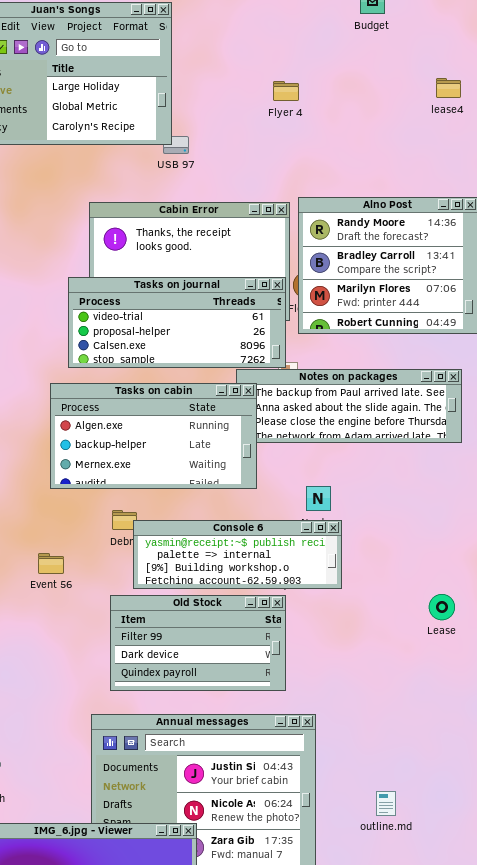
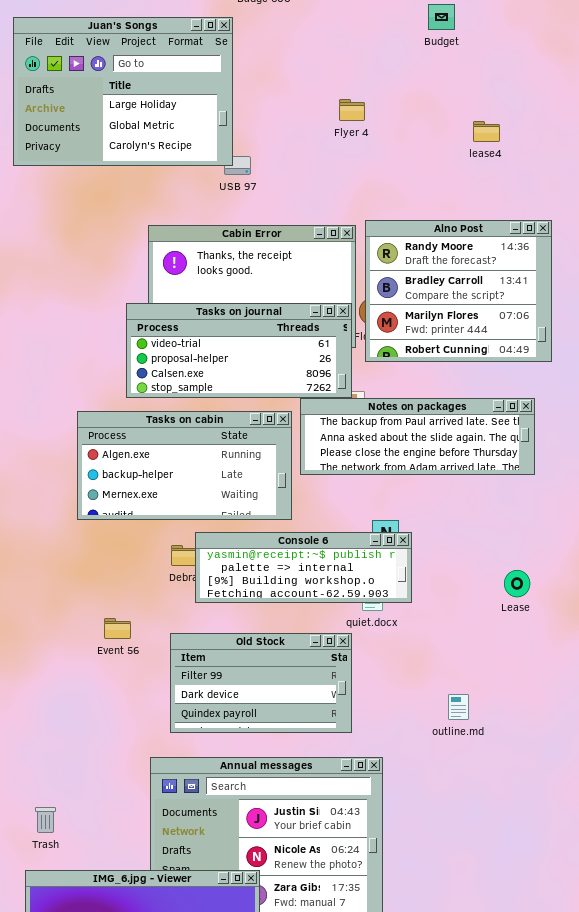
lease4: [436,78,461,98] -> [473,121,500,142], moved
Tasks on cabin: [50,383,257,489] -> [77,411,292,520], moved
Console 6: [133,520,342,589] -> [195,532,412,603], moved
Event 56: [38,553,64,574] -> [104,618,131,639], moved
Lease: [429,594,455,620] -> [504,570,530,597], moved
outline.md: [376,791,396,816] -> [448,694,469,720], moved

